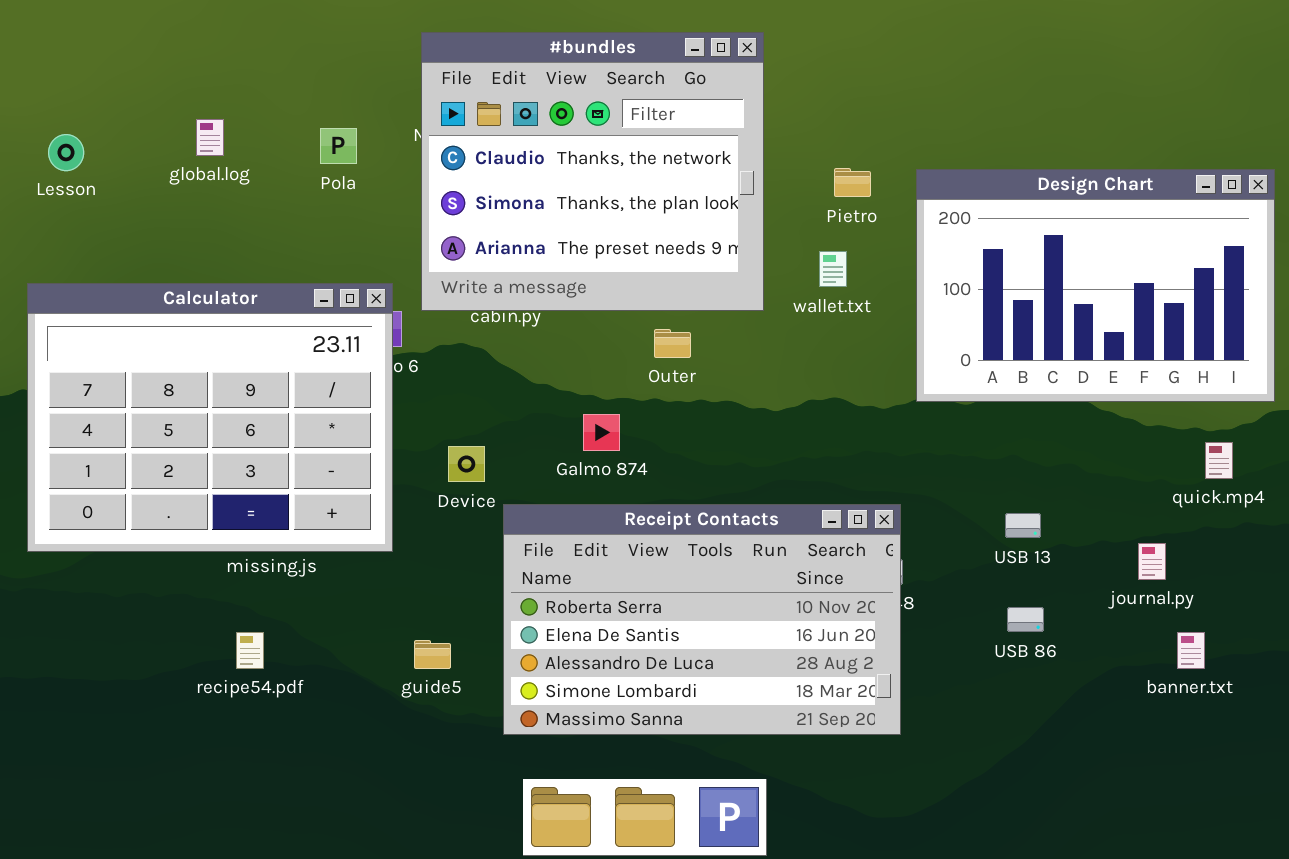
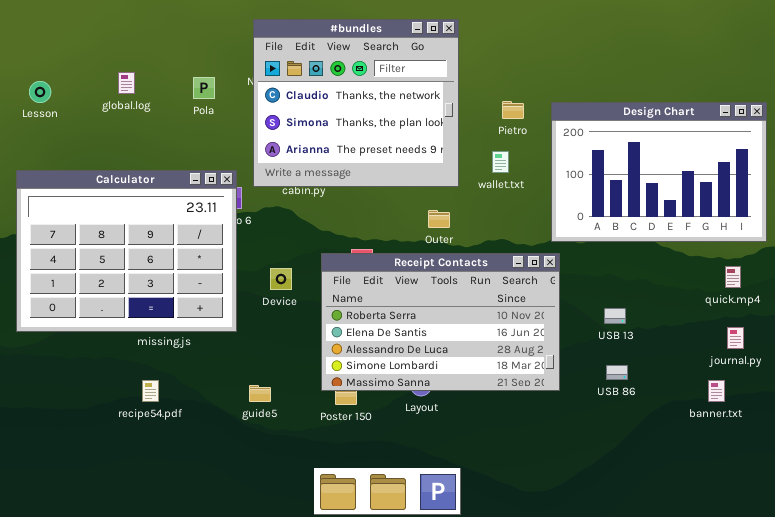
Outer: [654,329,691,358] -> [428,210,450,228], moved
Receipt Contacts: [503,504,901,735] -> [321,253,560,391], moved
journal.py: [1138,543,1166,580] -> [727,327,744,349], moved

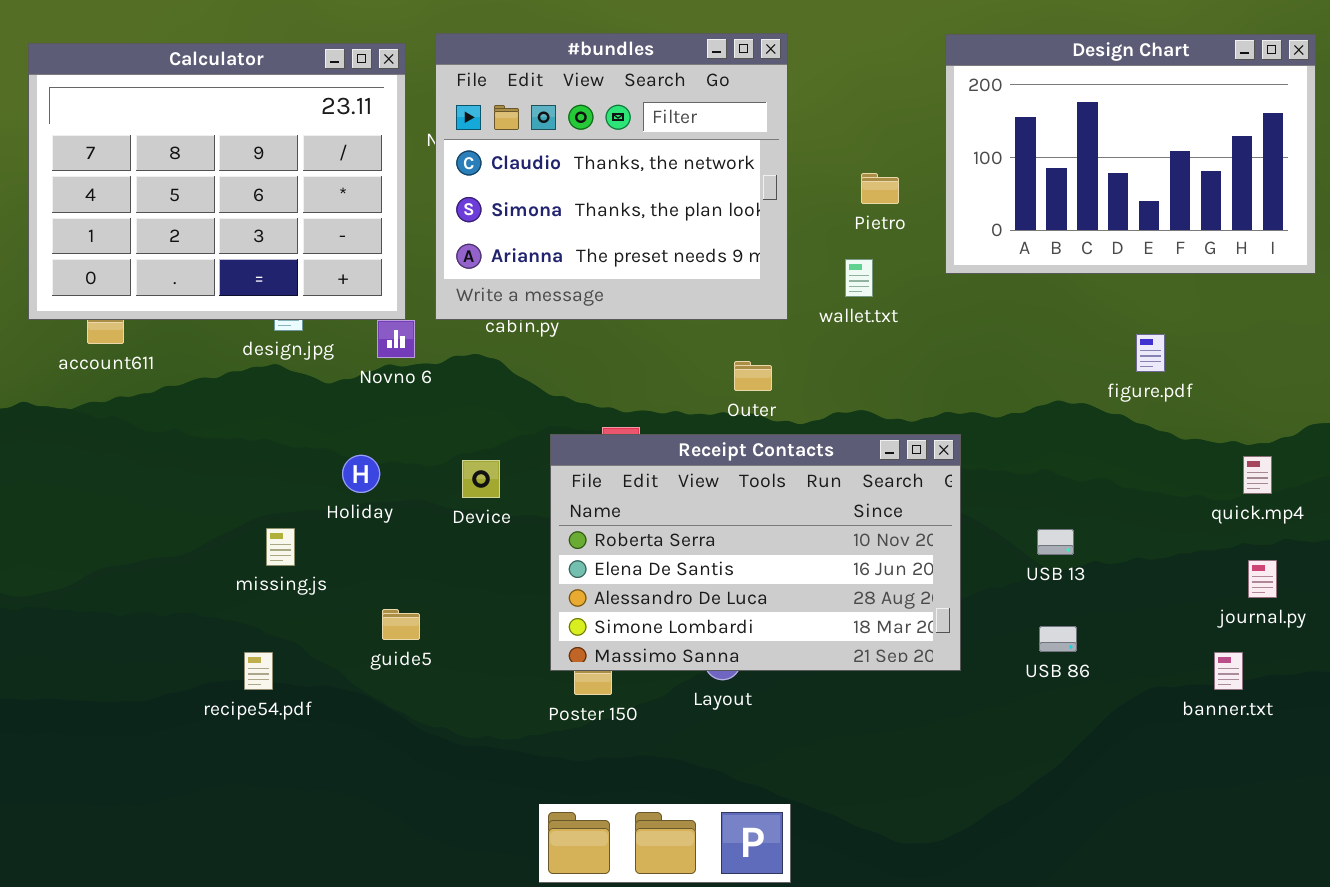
Design Chart: [551,102,767,242] -> [945,34,1316,274], moved
Calculator: [16,170,237,332] -> [28,43,406,320], moved
guide5: [249,385,271,402] -> [382,609,420,640], moved

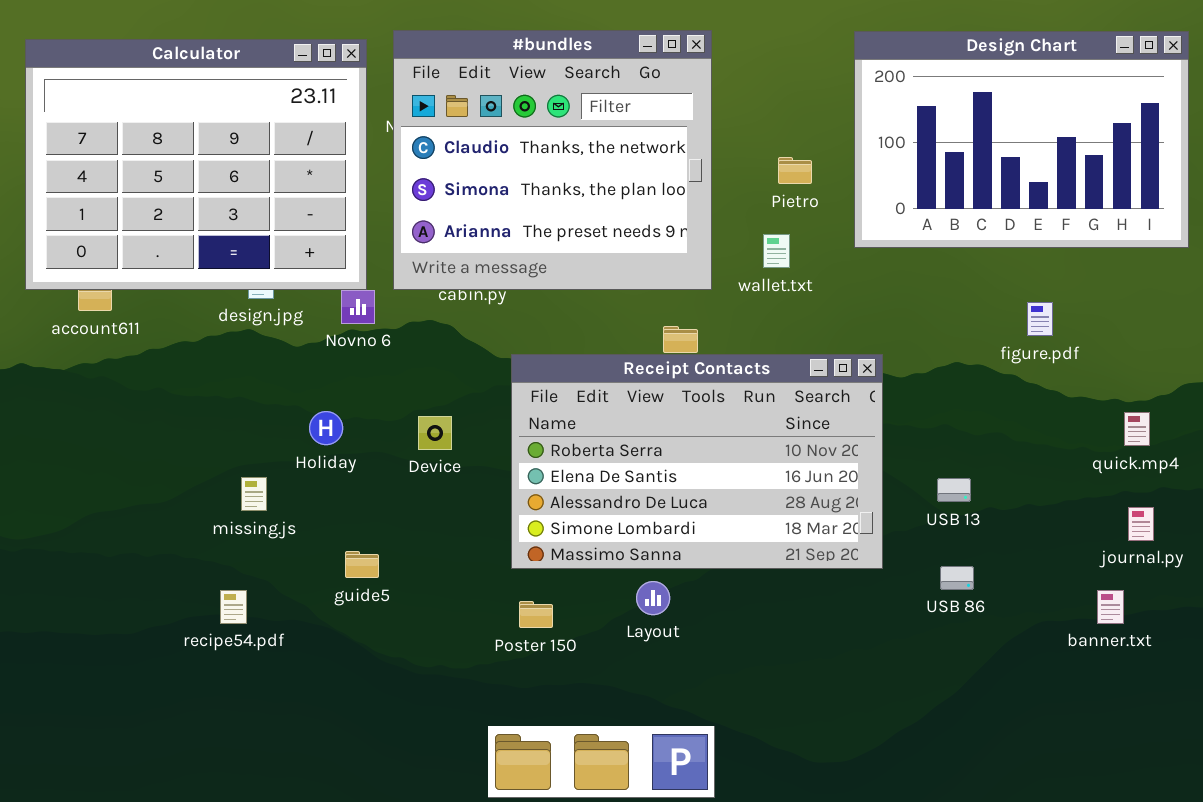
Receipt Contacts: [550,434,961,671] -> [511,354,883,569], moved

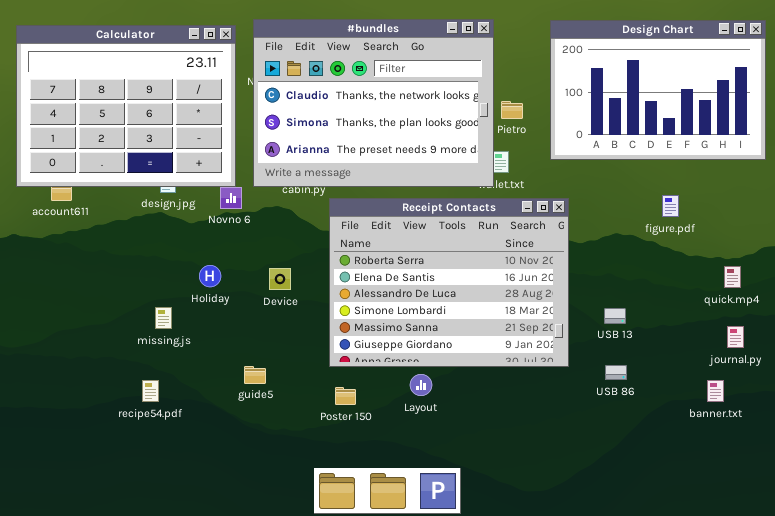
#bundles: [393,30,712,290] -> [253,19,494,187], resized
Receipt Contacts: [511,354,883,569] -> [329,198,569,367], resized
guide5: [345,551,379,578] -> [244,366,266,384], moved

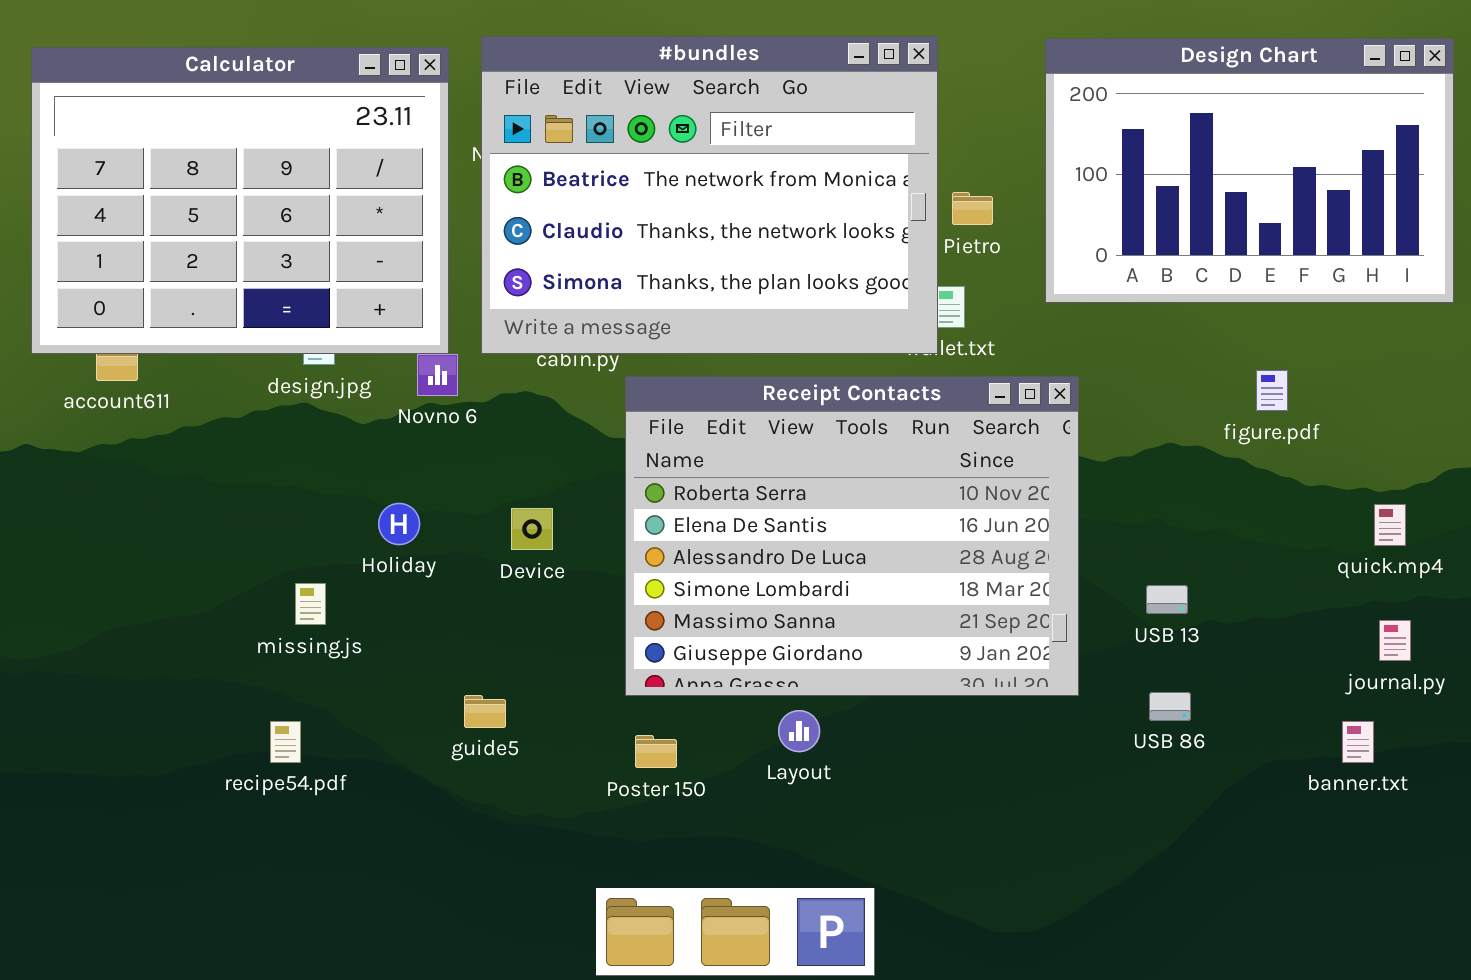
#bundles: [253,19,494,187] -> [481,36,938,354], scrolled up 1 row

